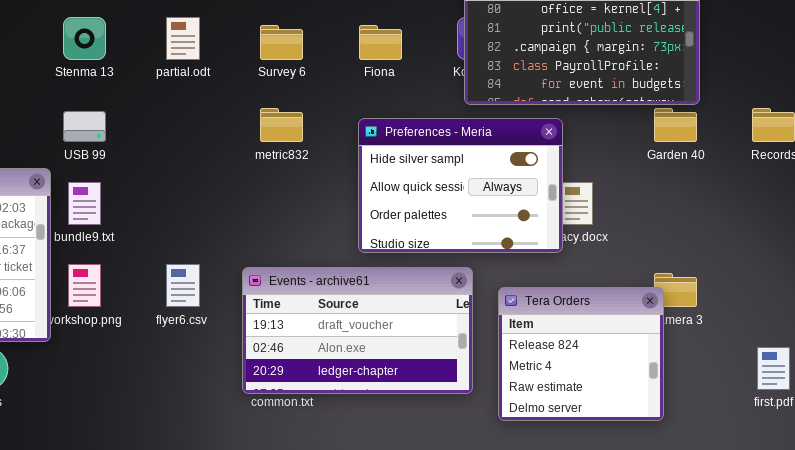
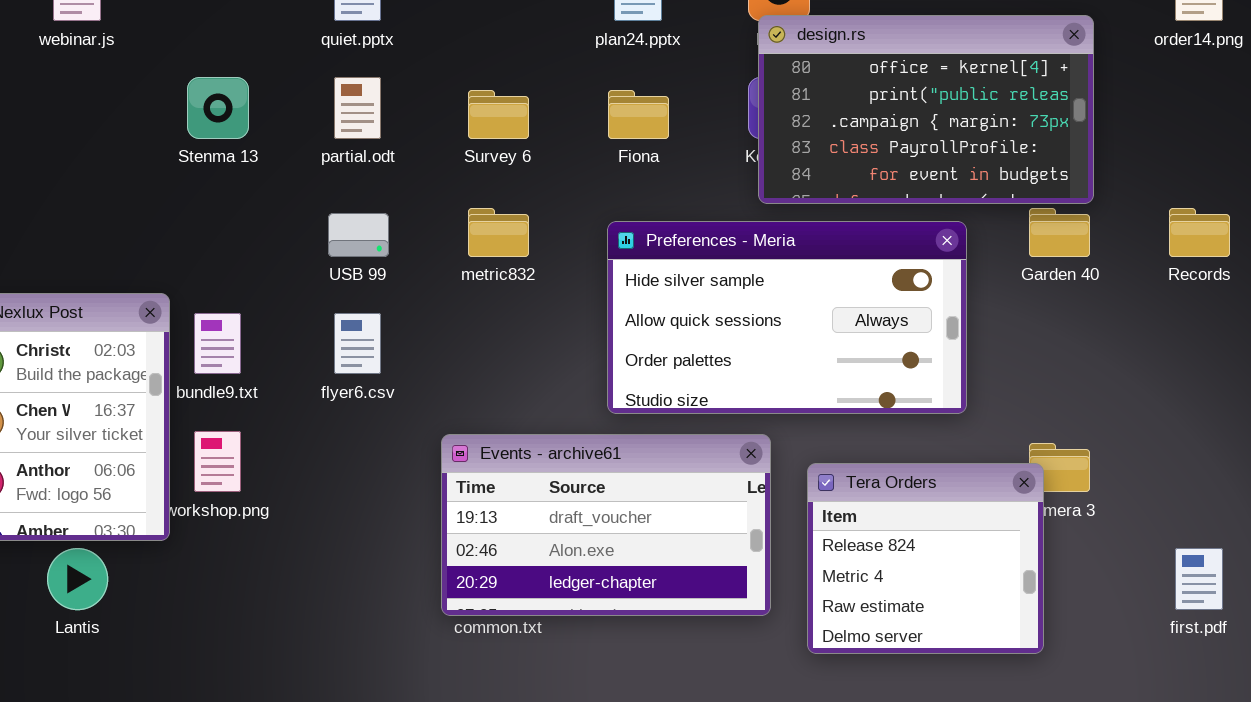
USB 99: [63,111,106,142] -> [328,213,389,257], moved
Preferences - Meria: [358,118,563,253] -> [607,221,967,414], resized
flyer6.csv: [166,264,200,307] -> [334,313,381,374], moved

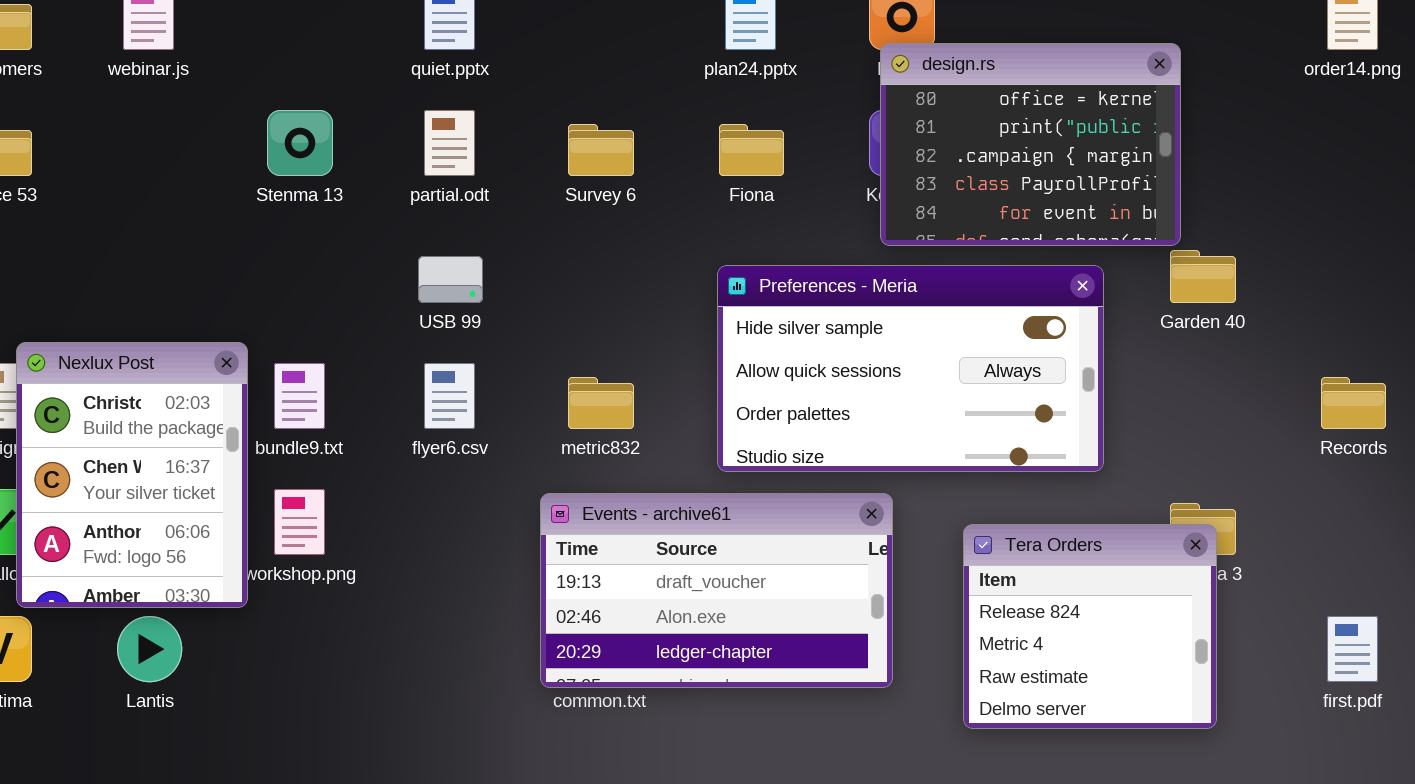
design.rs: [758,15,1094,204] -> [880,43,1181,246], resized
metric832: [468,208,529,257] -> [568,377,634,429], moved
Records: [1169,208,1230,257] -> [1321,377,1386,429], moved
Tera Orders: [807,463,1044,654] -> [963,524,1217,729], moved

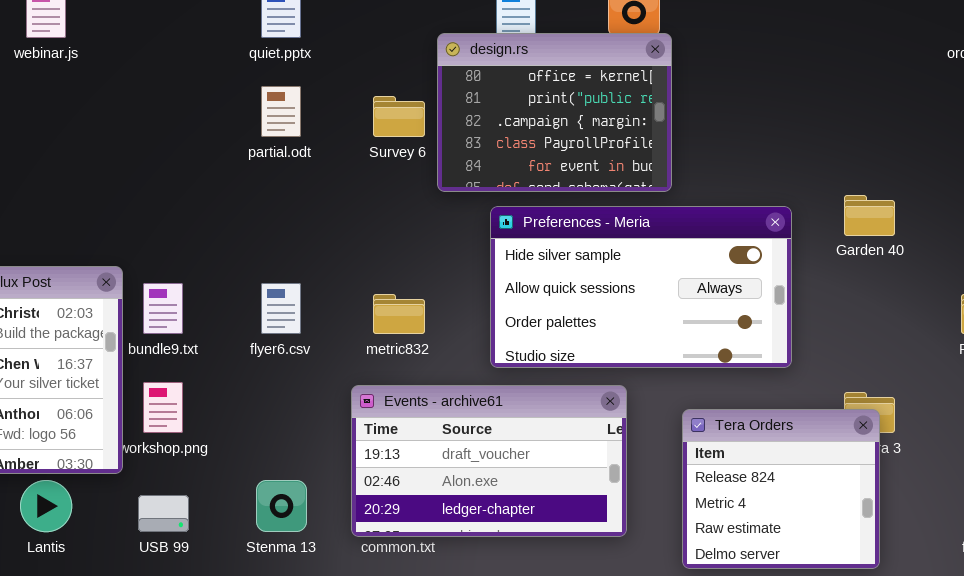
design.rs: [880,43,1181,246] -> [437,33,672,192], moved
Stenma 13: [267,110,333,176] -> [256,480,307,532], moved
USB 99: [418,256,483,303] -> [138,495,189,532], moved

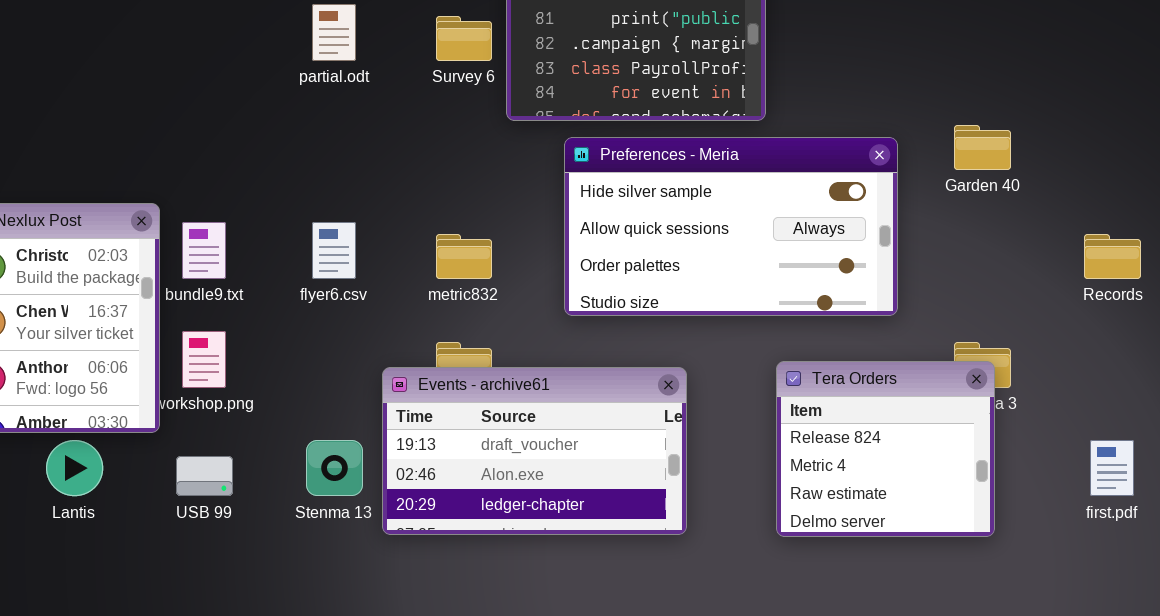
Events - archive61: [351,385,627,537] -> [382,367,687,535], moved

